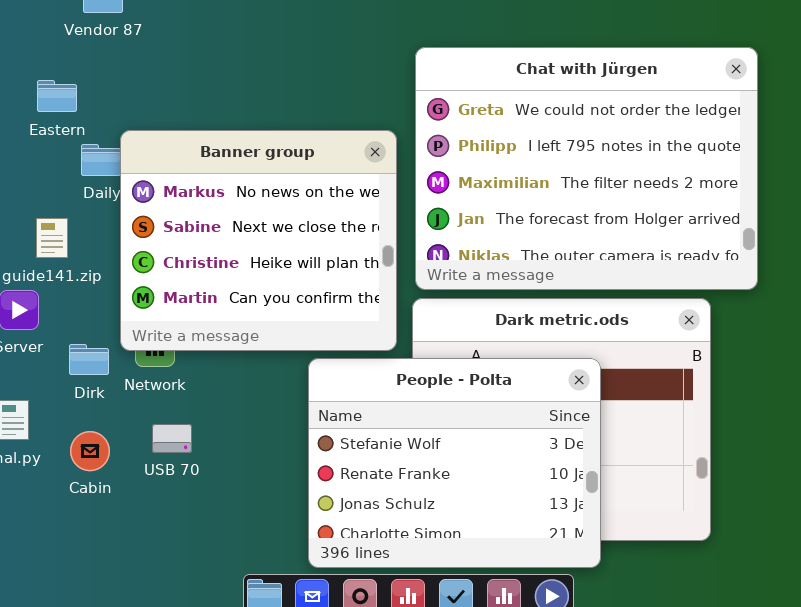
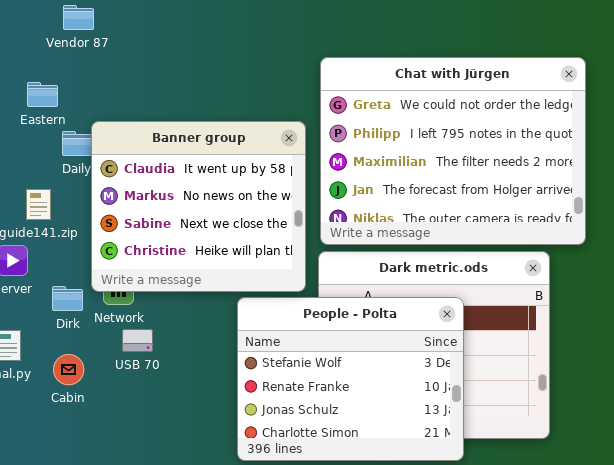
Banner group: [120,130,397,351] -> [91,121,306,292], scrolled up 1 row
USB 70: [152,424,192,453] -> [122,329,153,352], moved

